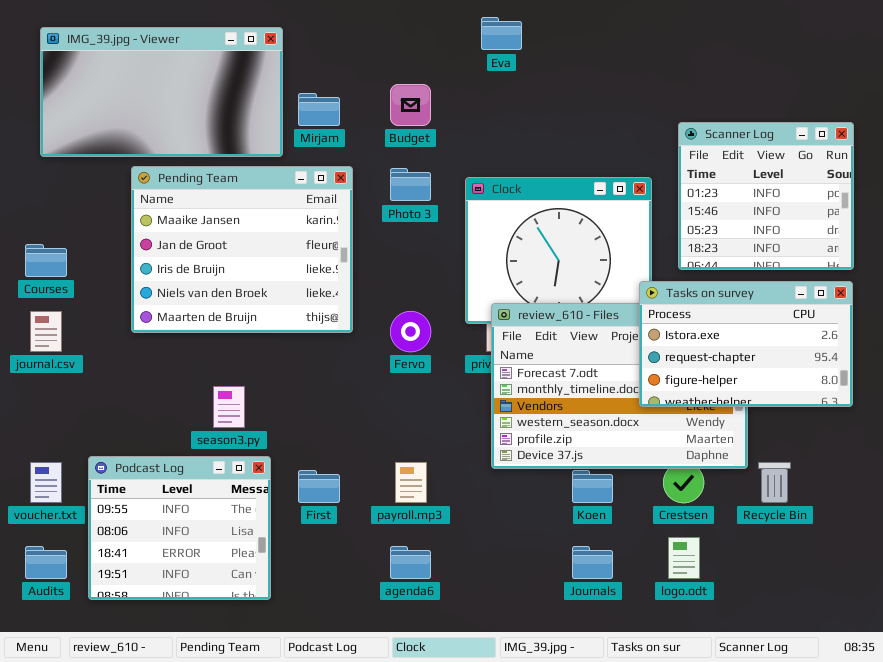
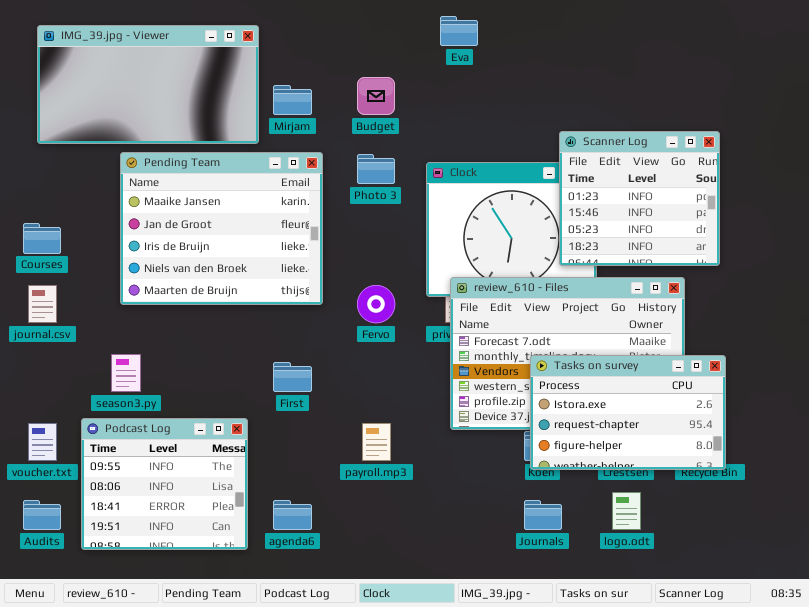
Scanner Log: [678,122,854,270] -> [559,131,720,266], moved
Tasks on survey: [639,281,853,407] -> [530,355,726,470], moved
season3.py: [213,386,245,428] -> [111,354,141,392], moved
First: [298,470,340,503] -> [273,362,312,392], moved
agenda6: [390,546,431,579] -> [273,500,312,530], moved

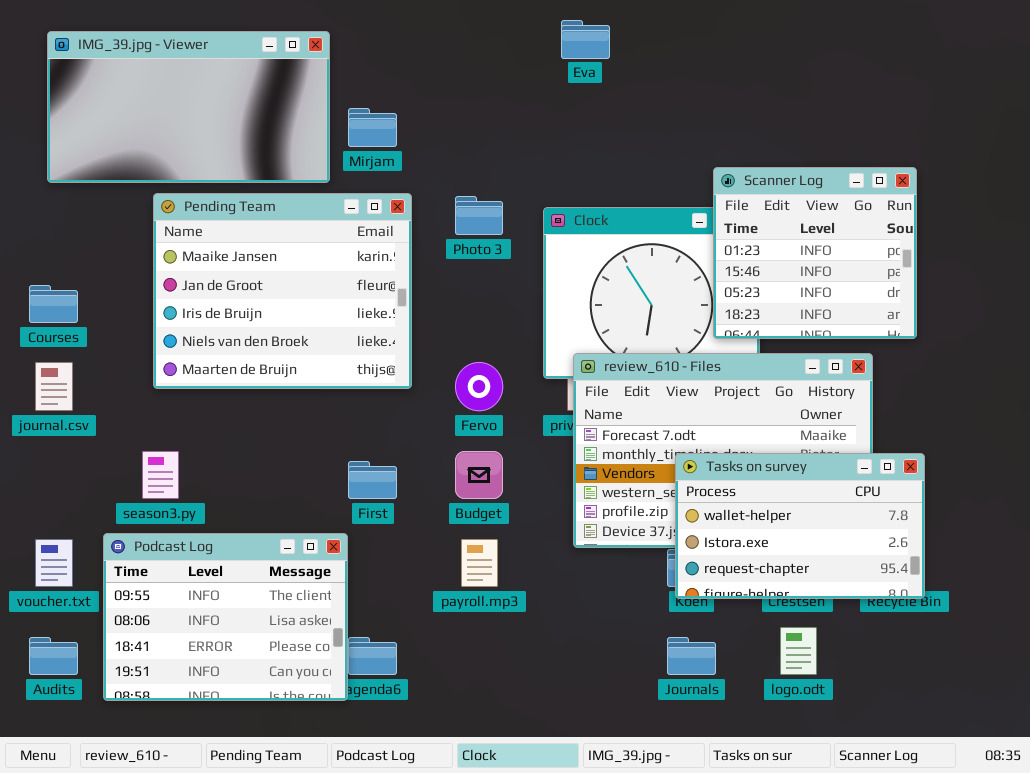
Budget: [357,77,395,115] -> [455,451,503,499], moved
Tasks on survey: [530,355,726,470] -> [675,453,925,599], scrolled up 1 row
Podcast Log: [81,418,248,550] -> [103,533,348,701], resized

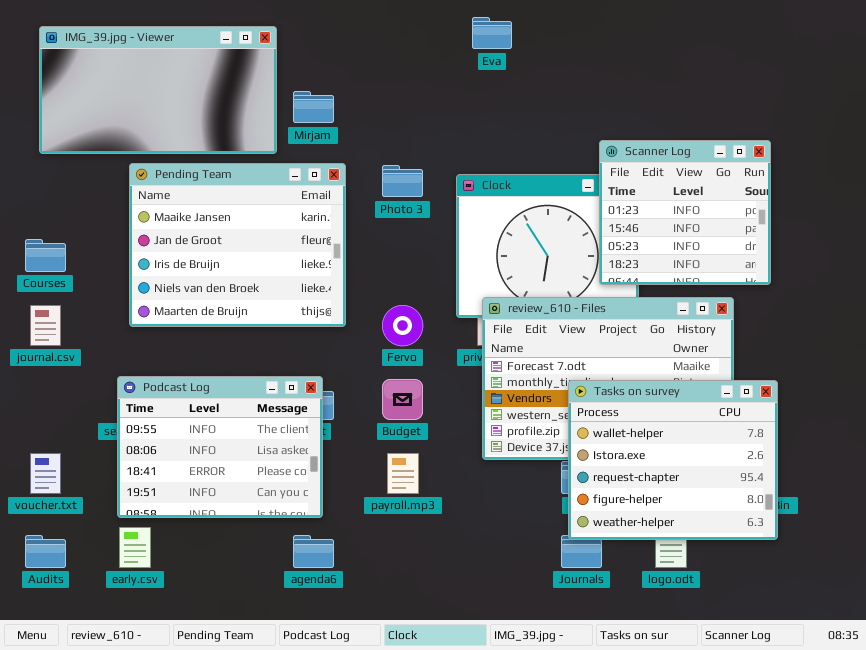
Tasks on survey: [675,453,925,599] -> [568,380,778,540], resized
Podcast Log: [103,533,348,701] -> [117,376,323,518], moved

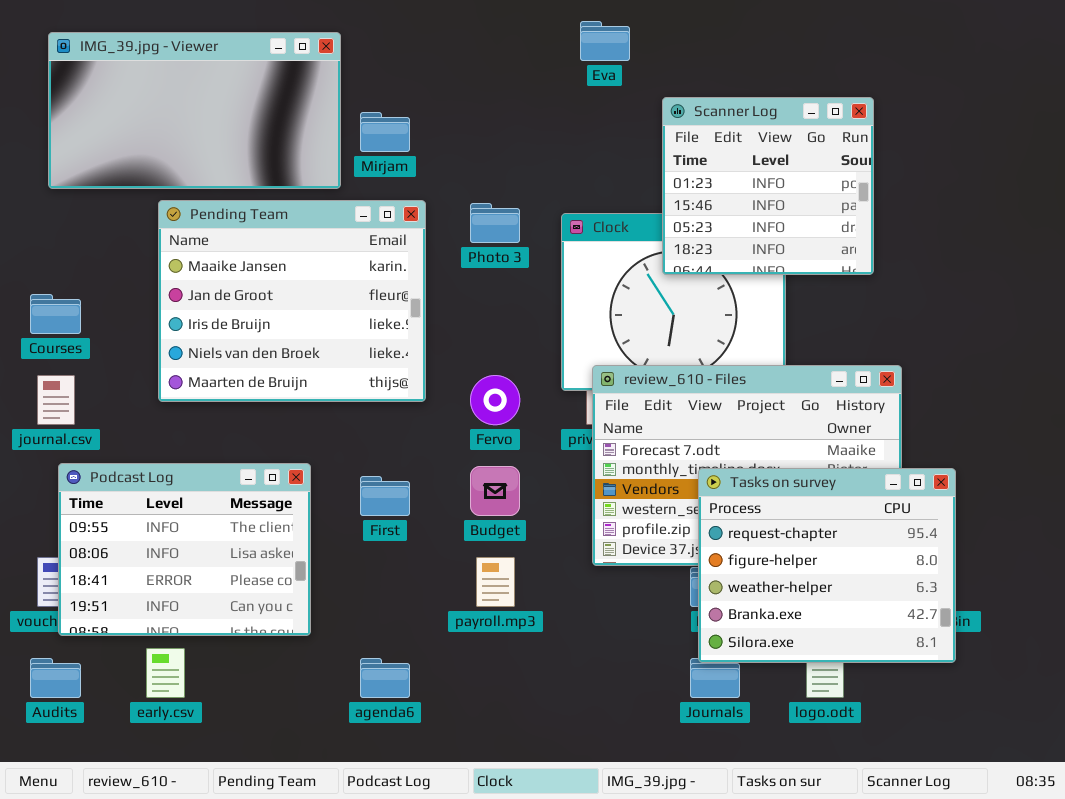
Scanner Log: [599,140,771,285] -> [662,97,874,275], moved
Podcast Log: [117,376,323,518] -> [58,463,311,636], moved
Tasks on survey: [568,380,778,540] -> [698,468,956,663], scrolled down 2 rows

